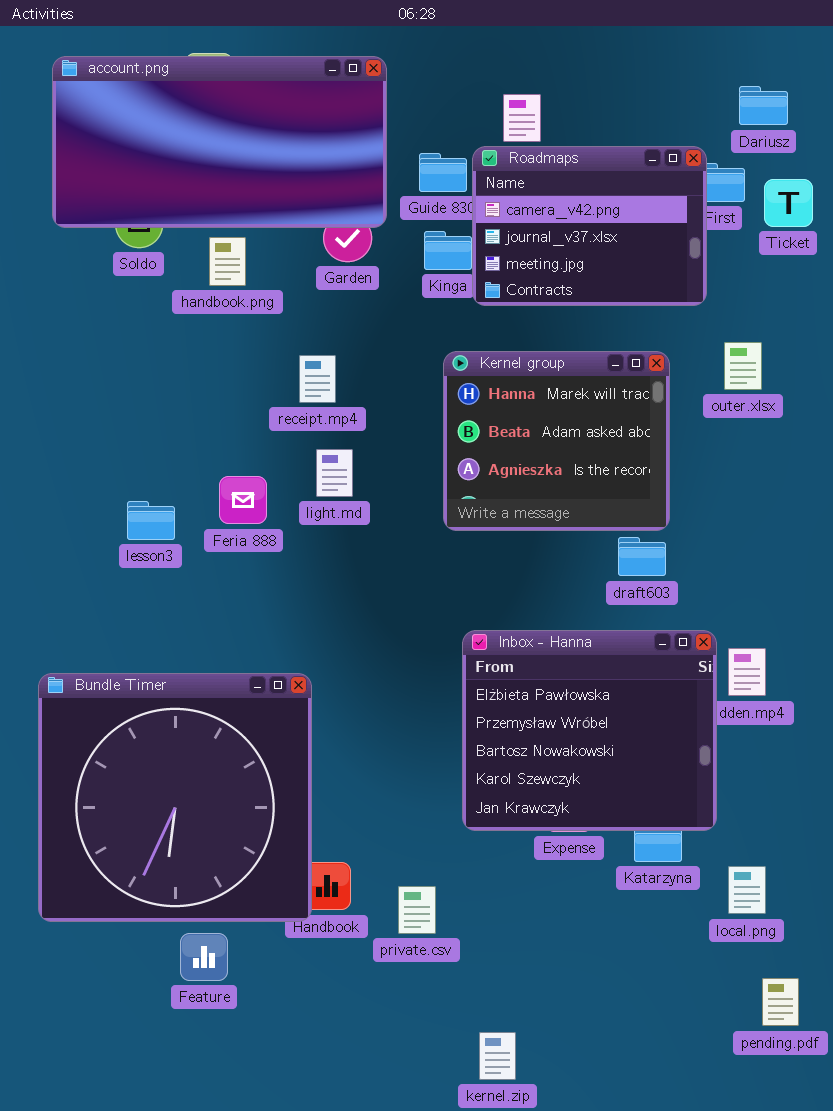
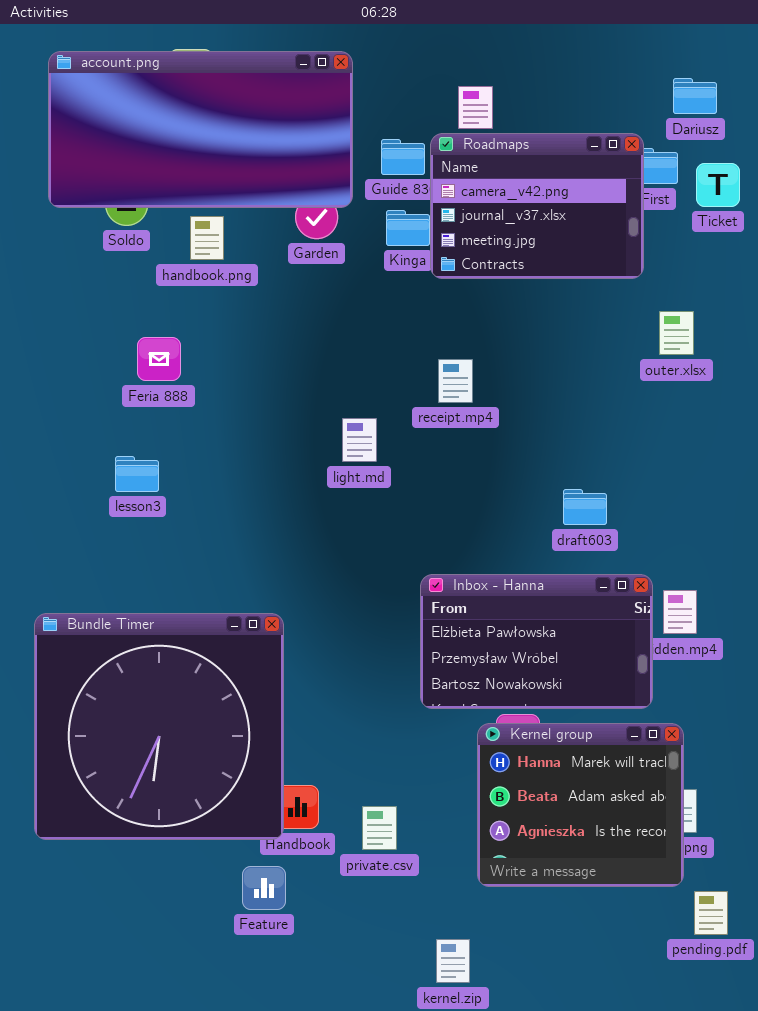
Kernel group: [443,351,670,531] -> [477,723,684,887], moved
receipt.mp4: [299,355,336,403] -> [438,359,473,403], moved
light.md: [316,449,353,497] -> [342,418,377,462], moved
Feria 888: [219,476,267,524] -> [137,337,181,381], moved
Inbox - Hanna: [462,630,717,831] -> [420,574,653,709], resized
Feature: [180,933,228,981] -> [242,866,286,910], moved

